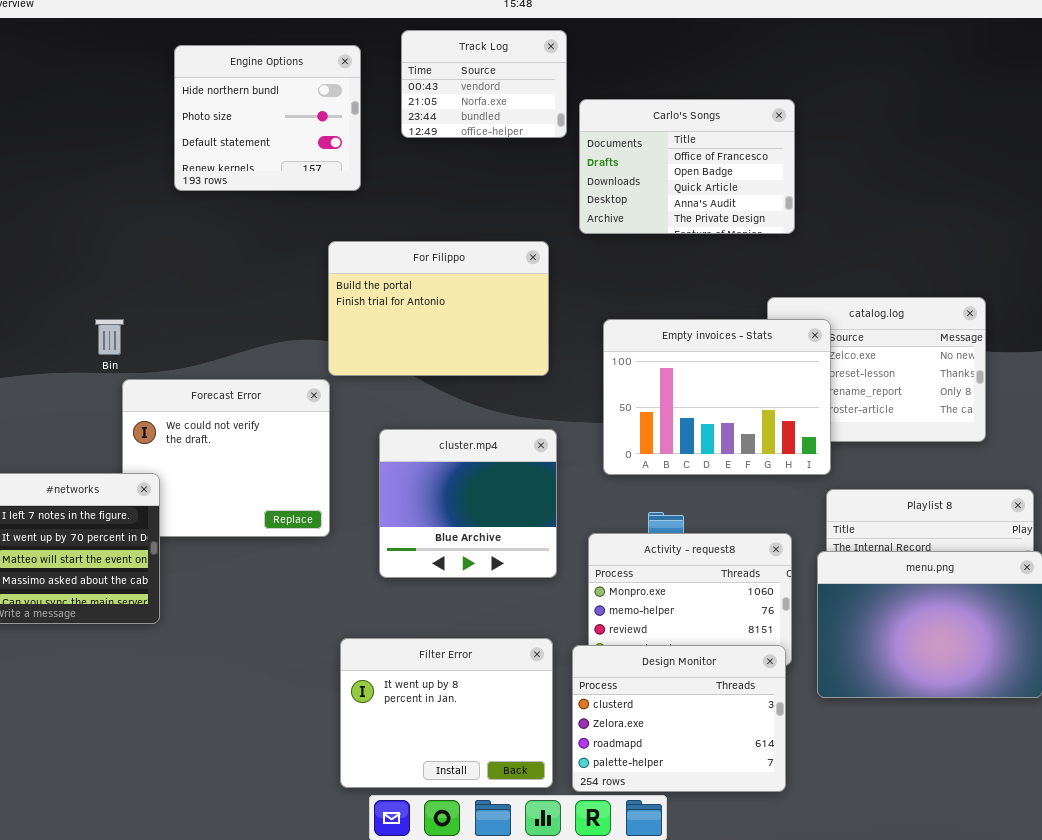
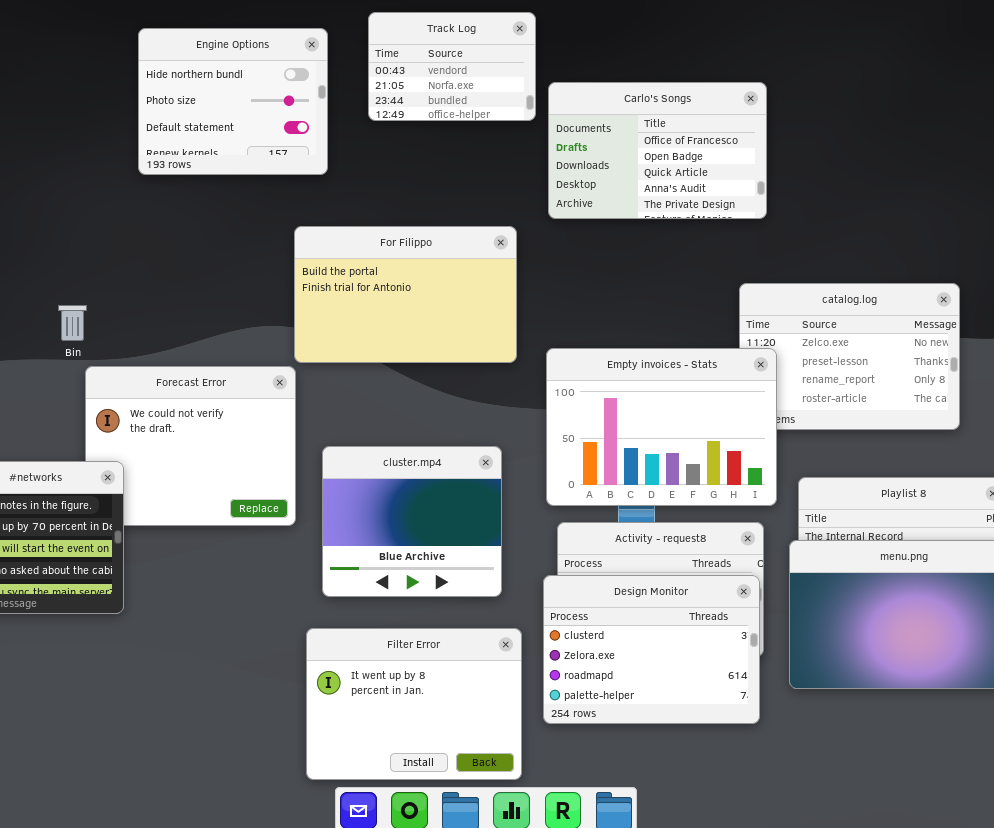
Empty invoices - Stats: [603,319,831,475] -> [546,348,777,506], moved
cluster.mp4: [379,429,557,578] -> [322,446,502,597], moved
Design Monitor: [572,645,786,792] -> [543,575,760,724], moved

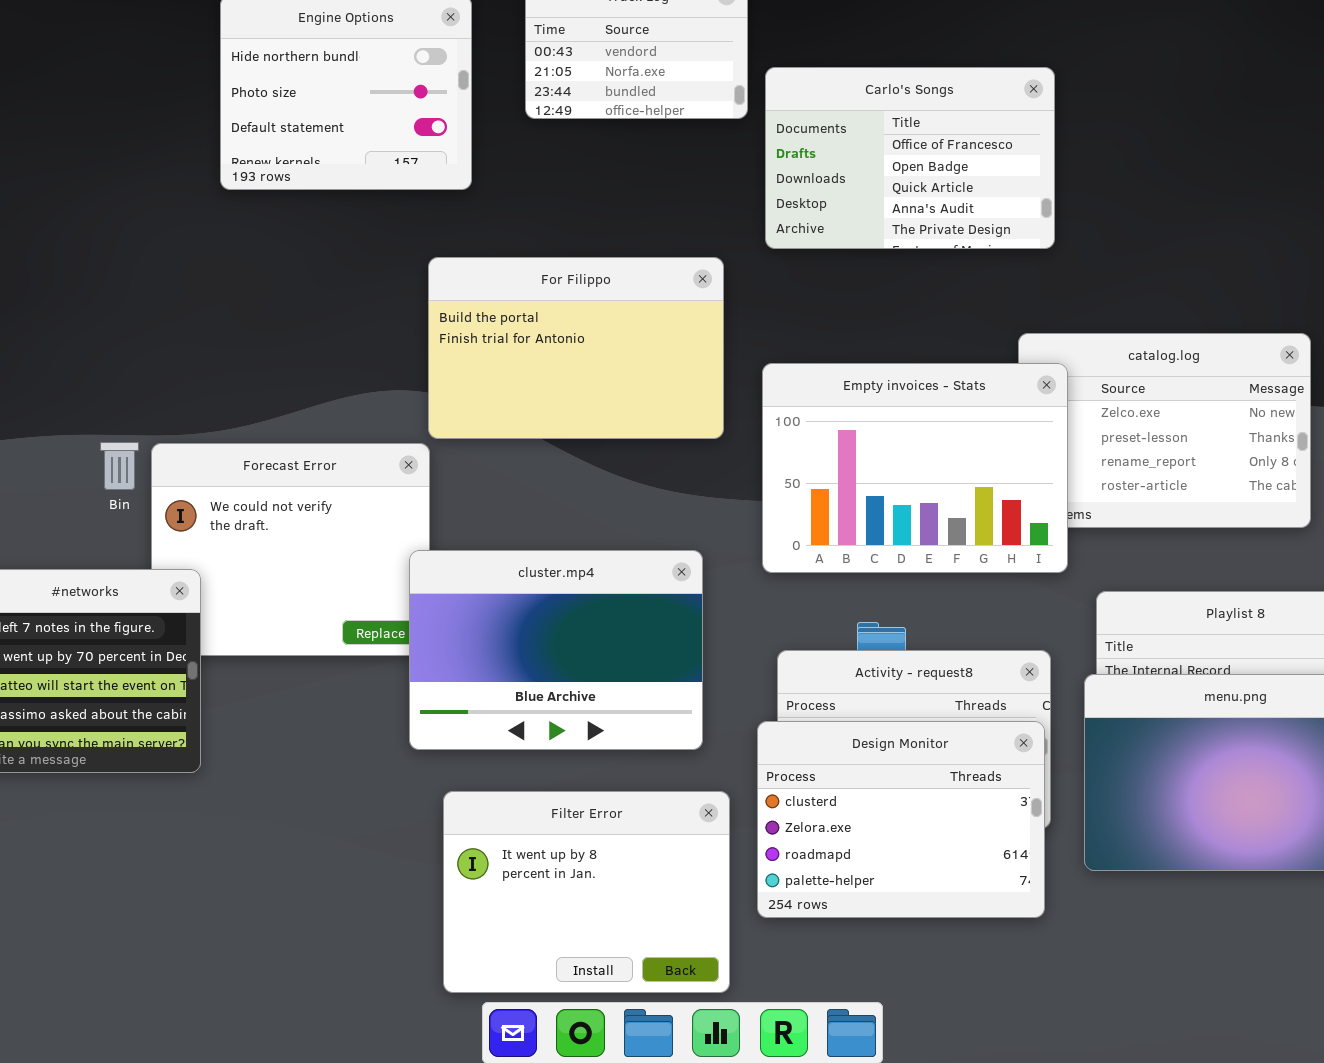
Bin: [58,305,87,341] -> [100,442,139,490], moved
Empty invoices - Stats: [546,348,777,506] -> [762,363,1068,573], moved
cluster.mp4: [322,446,502,597] -> [409,550,703,750], resized

